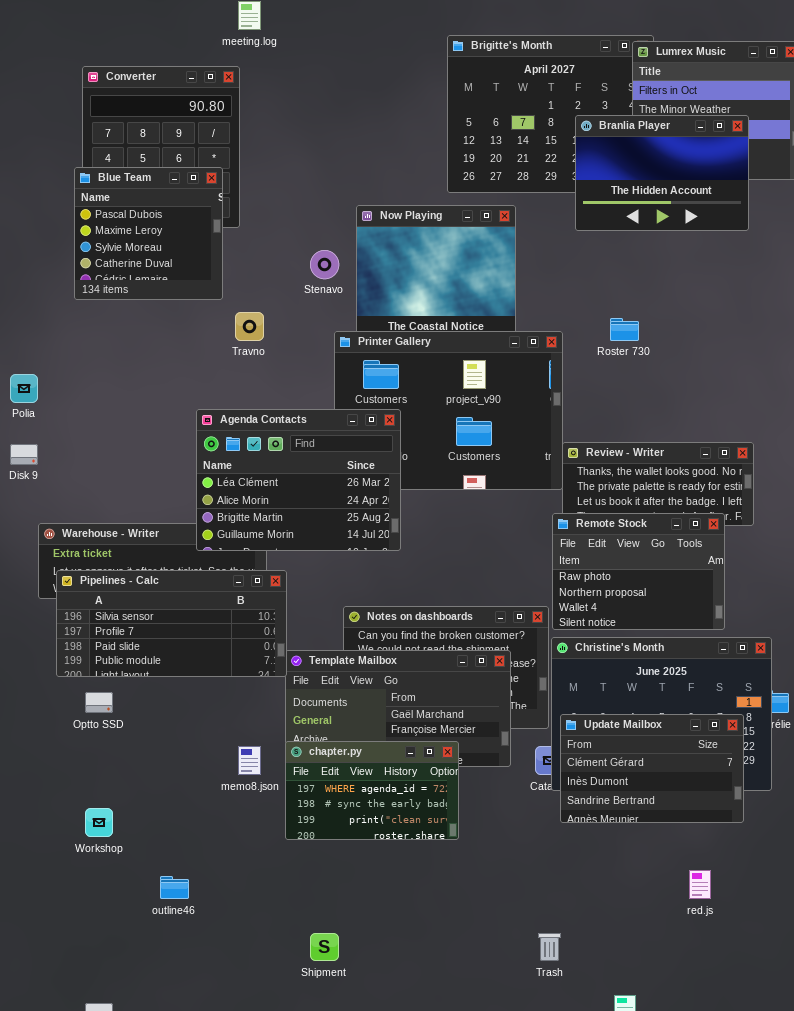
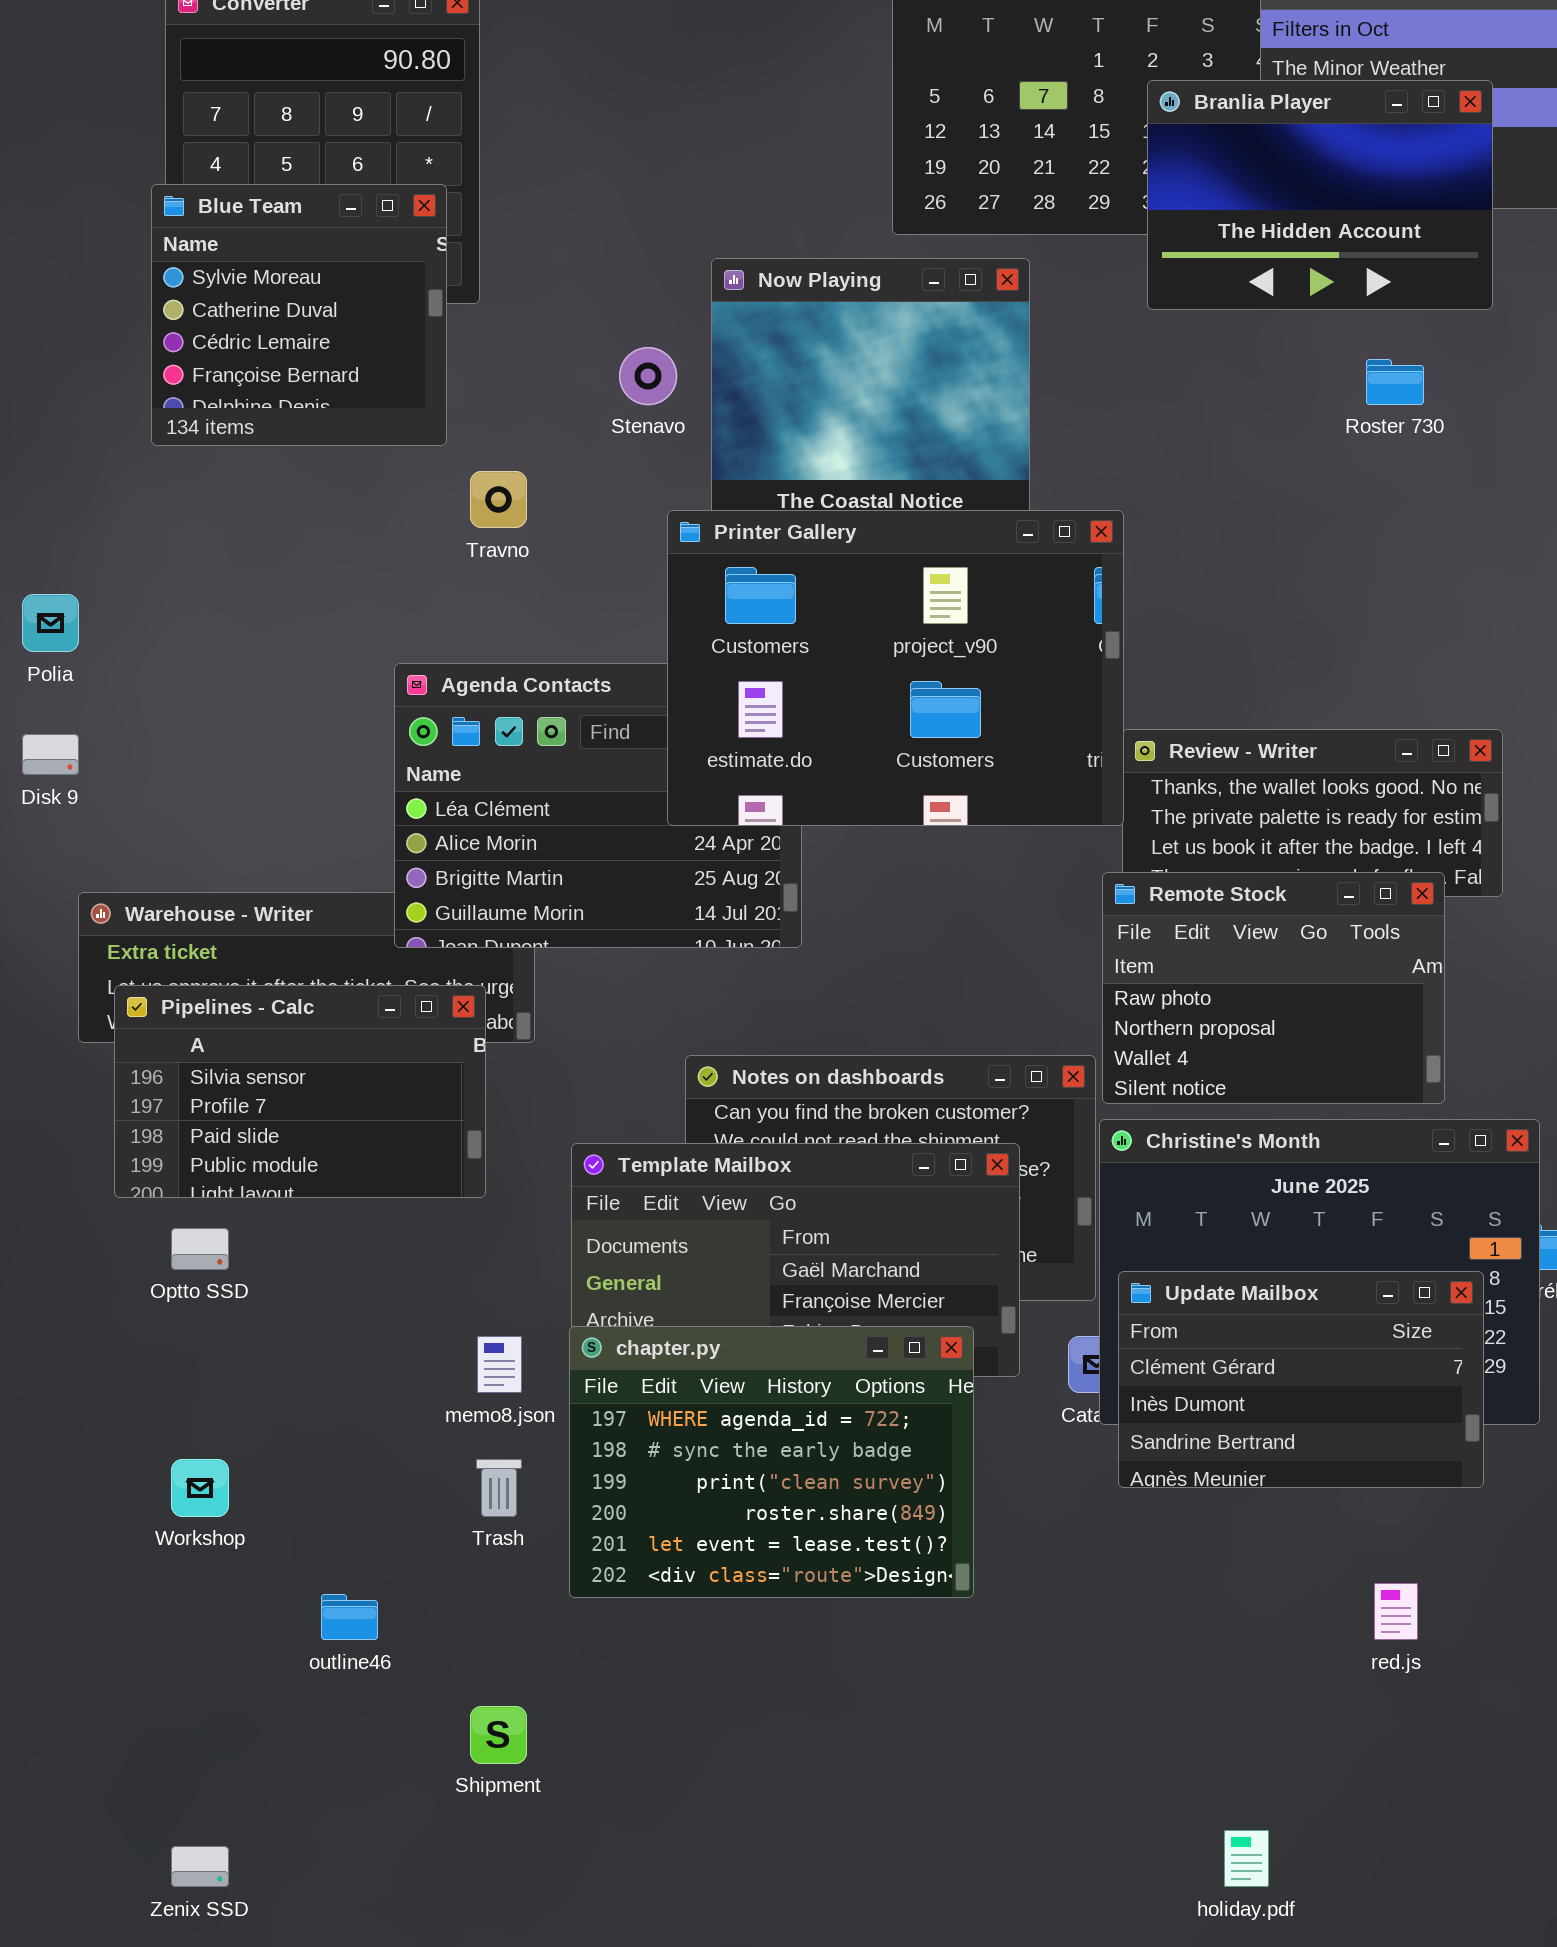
Blue Team: [74,167,223,300] -> [151,184,447,446], scrolled down 2 rows
Roster 730: [610,318,639,341] -> [1366,359,1424,405], moved
Printer Gallery: [334,331,563,490] -> [667,510,1124,826], raised
Pipelines - Calc: [56,570,287,677] -> [114,985,486,1198], resized
chapter.py: [285,741,459,840] -> [569,1326,974,1598], resized
Shipment: [310,933,339,961] -> [470,1706,527,1764], moved
Trash: [538,933,561,961] -> [476,1459,522,1517], moved

